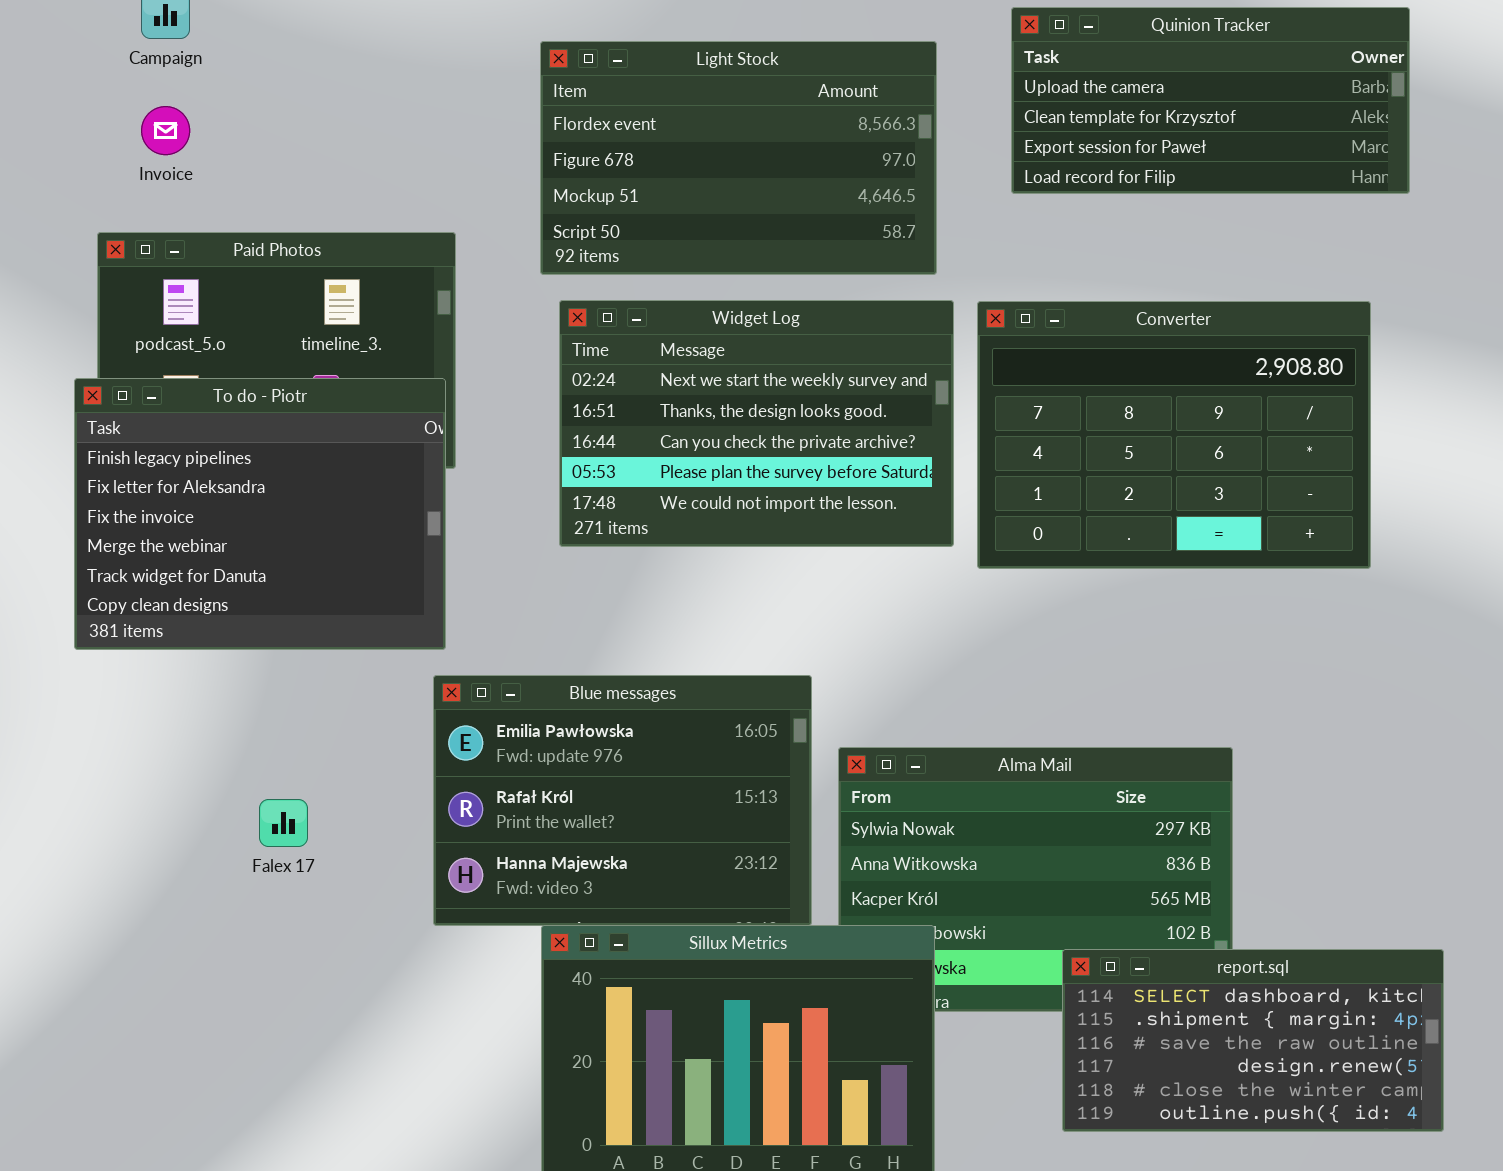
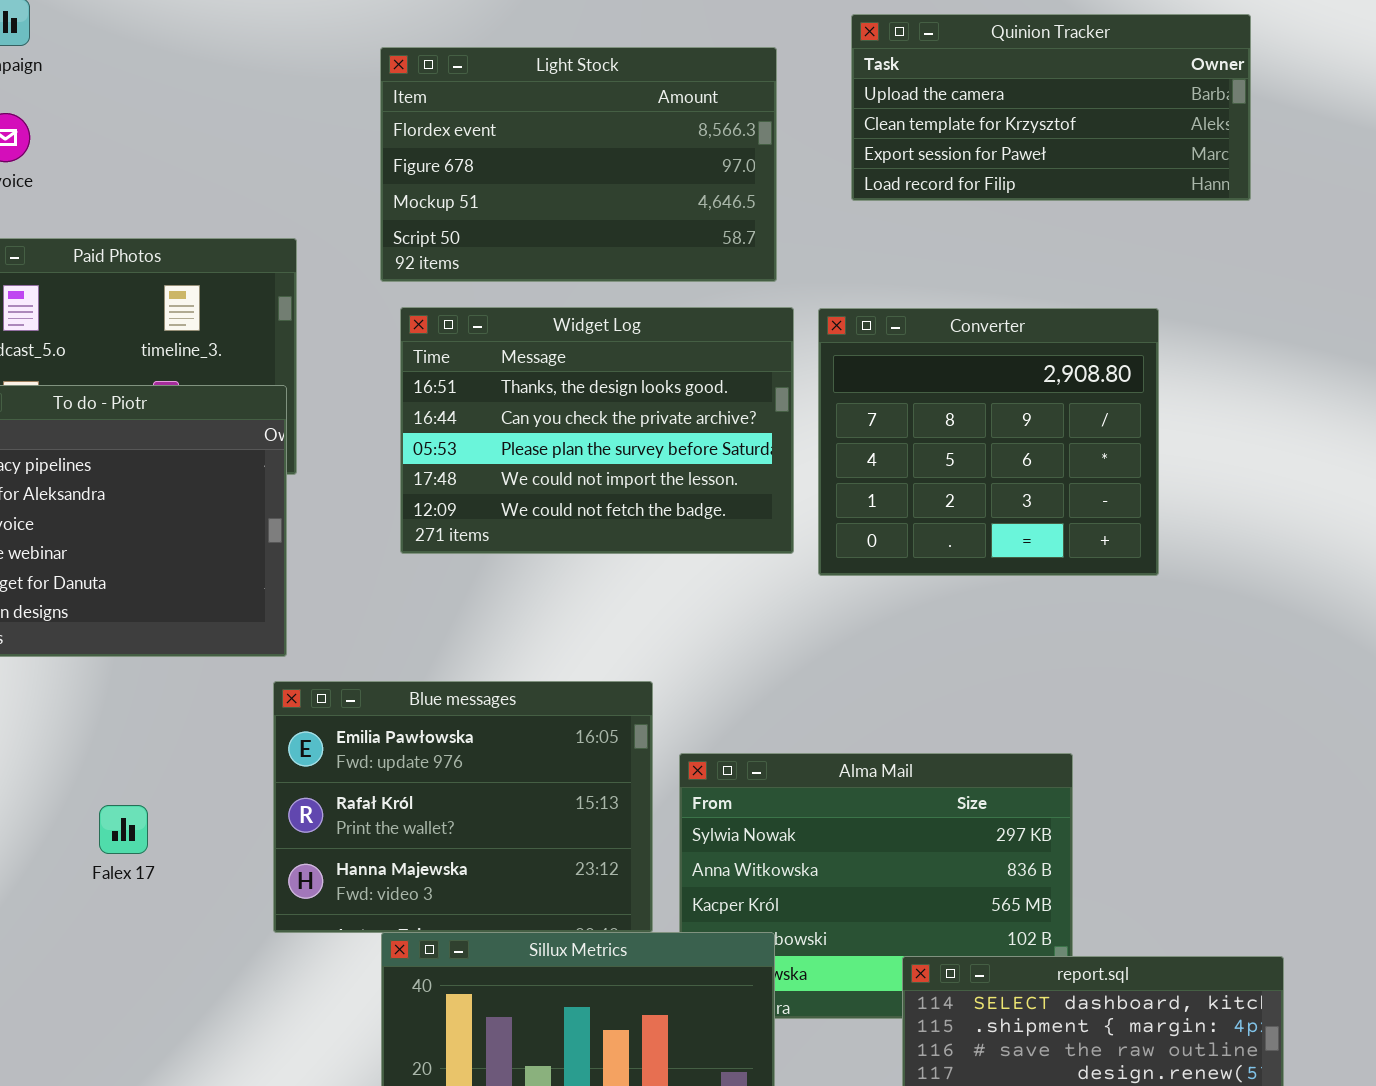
Widget Log: [559,300,954,547] -> [400,307,794,554], scrolled down 1 row
Converter: [977,301,1371,569] -> [818,308,1159,576], resized

